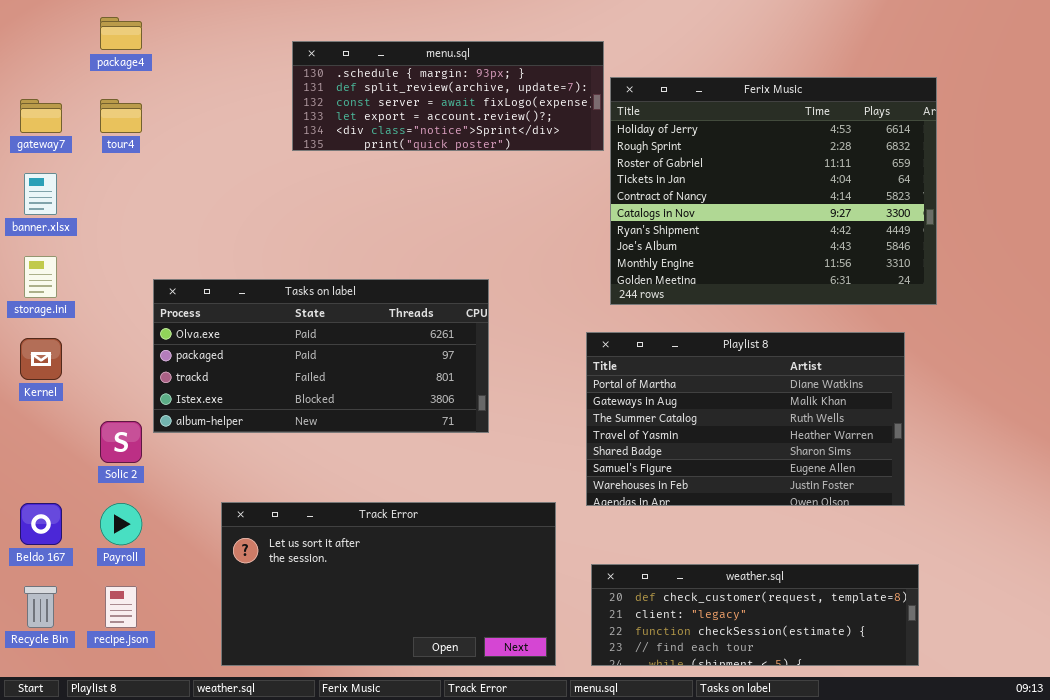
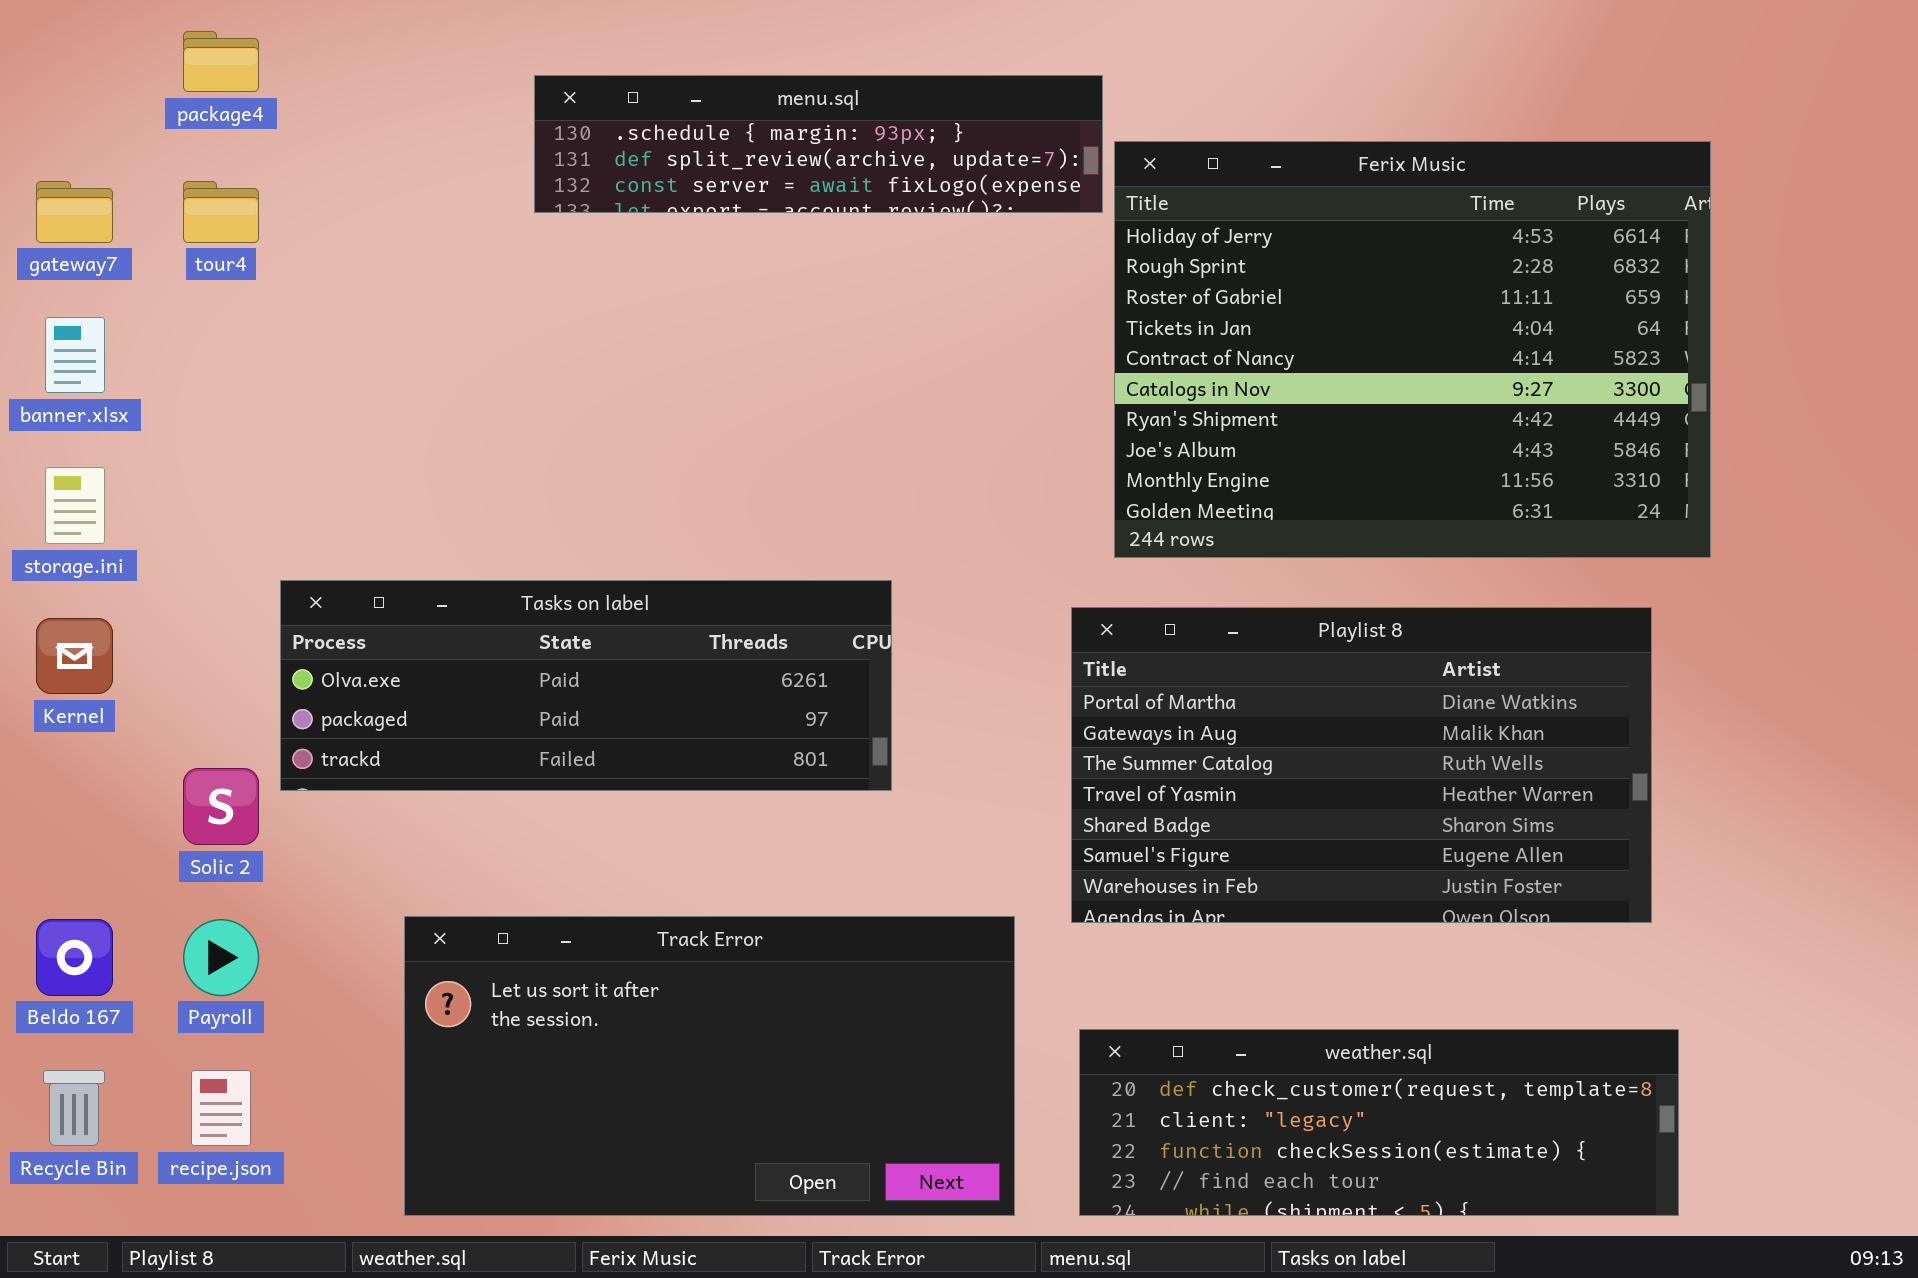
menu.sql: [292,41,604,151] -> [534,75,1103,213], resized
Tasks on label: [153,279,489,433] -> [280,580,892,791], resized

